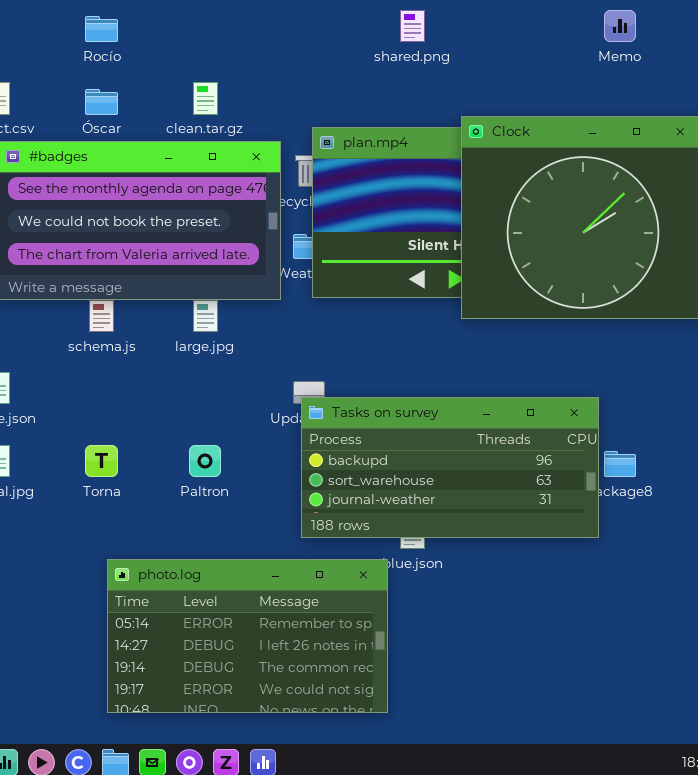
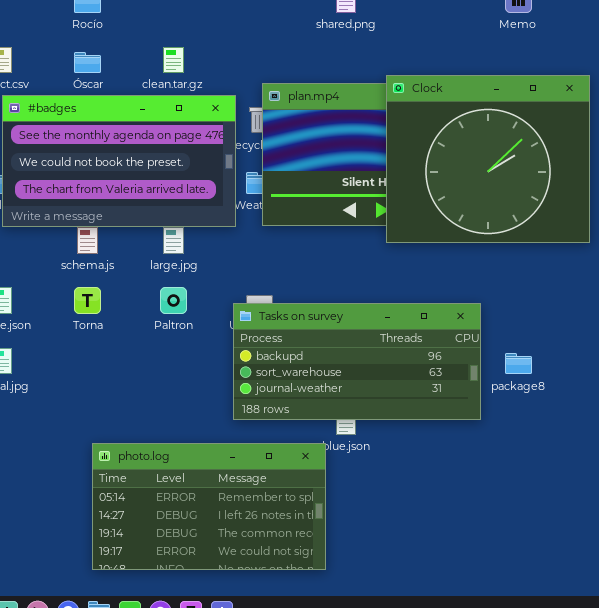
Tasks on survey: [301,397,599,538] -> [233,303,481,420], moved
Torna: [85,445,118,477] -> [74,287,101,314], moved
Paltron: [189,445,221,477] -> [160,287,187,314], moved

